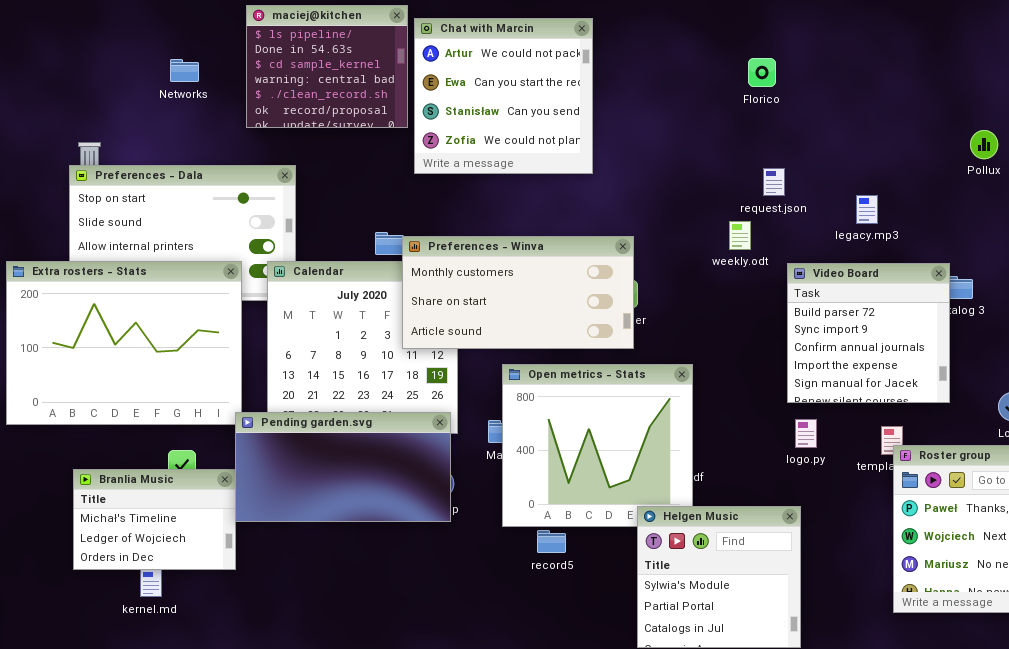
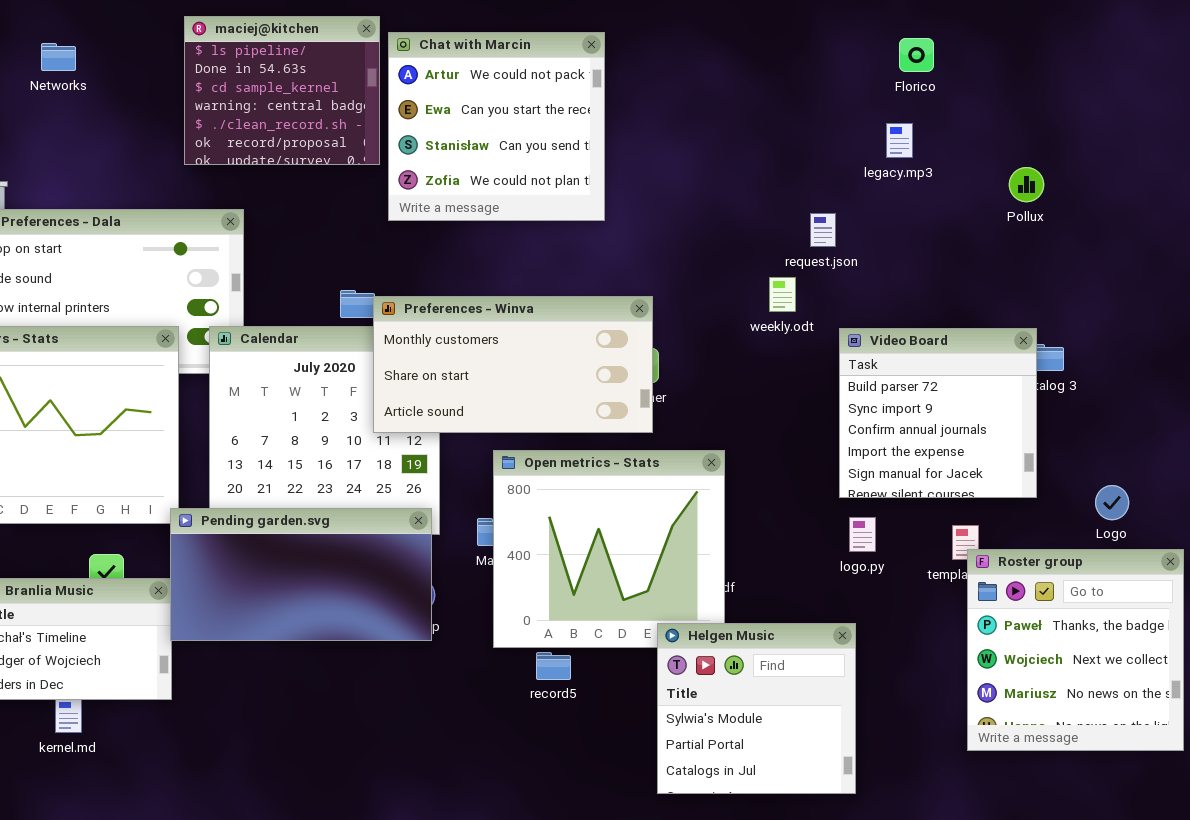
Florico: [748,58,776,87] -> [899,38,934,72], moved
Networks: [170,59,199,82] -> [41,43,76,71], moved
Pollux: [970,130,998,159] -> [1009,167,1044,202], moved
legacy.mp3: [856,195,878,224] -> [886,123,913,158], moved

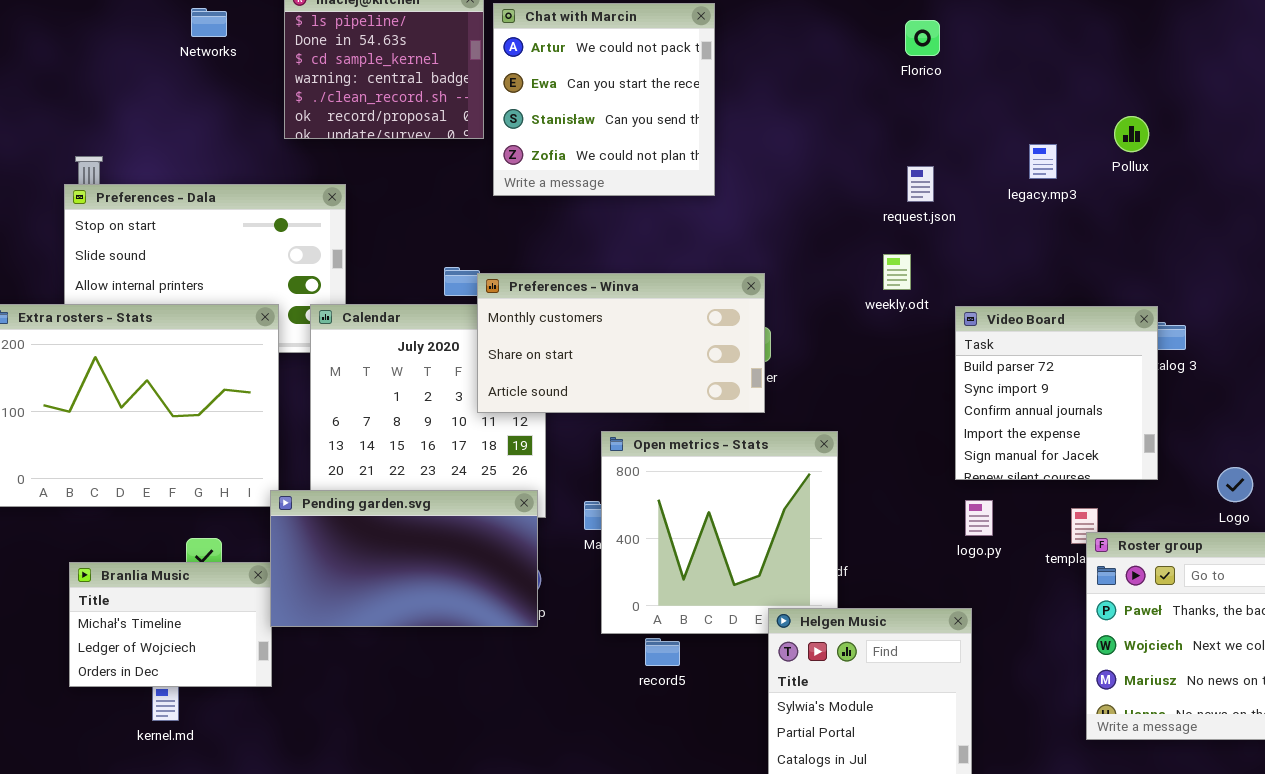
Florico: [899,38,934,72] -> [905,20,940,56], moved
Networks: [41,43,76,71] -> [191,8,227,37], moved
legacy.mp3: [886,123,913,158] -> [1029,144,1057,179], moved
Pollux: [1009,167,1044,202] -> [1114,116,1149,152], moved
request.json: [810,213,836,247] -> [907,166,934,202], moved

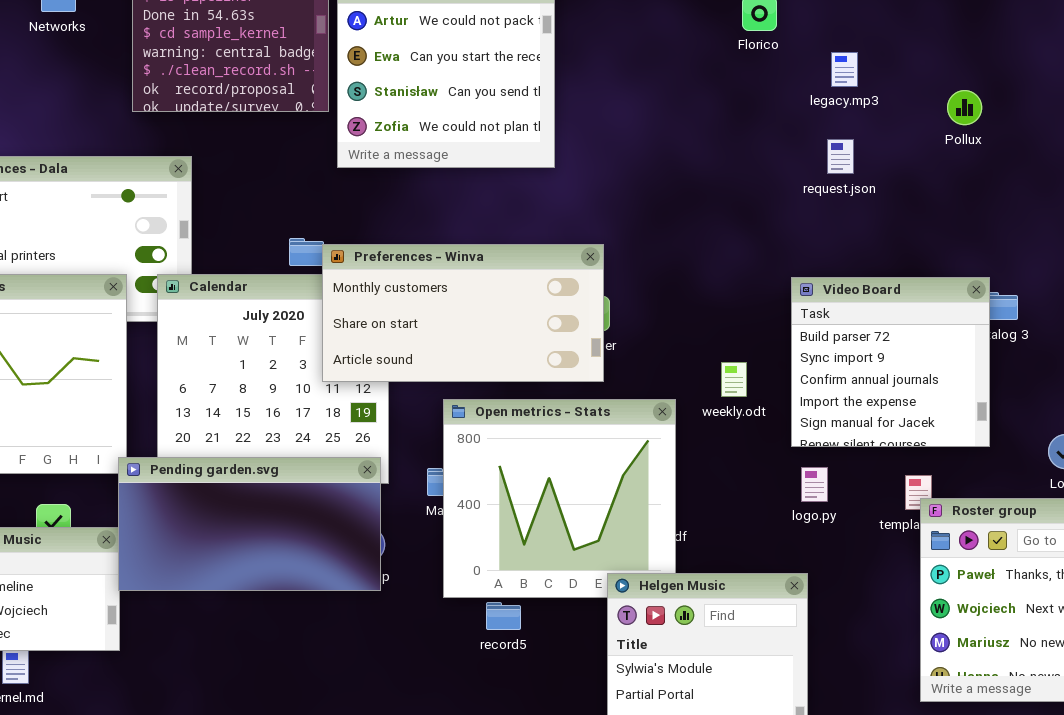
legacy.mp3: [1029,144,1057,179] -> [831,52,858,87], moved
request.json: [907,166,934,202] -> [827,139,854,174], moved
weekly.odt: [883,254,911,290] -> [721,362,747,397], moved

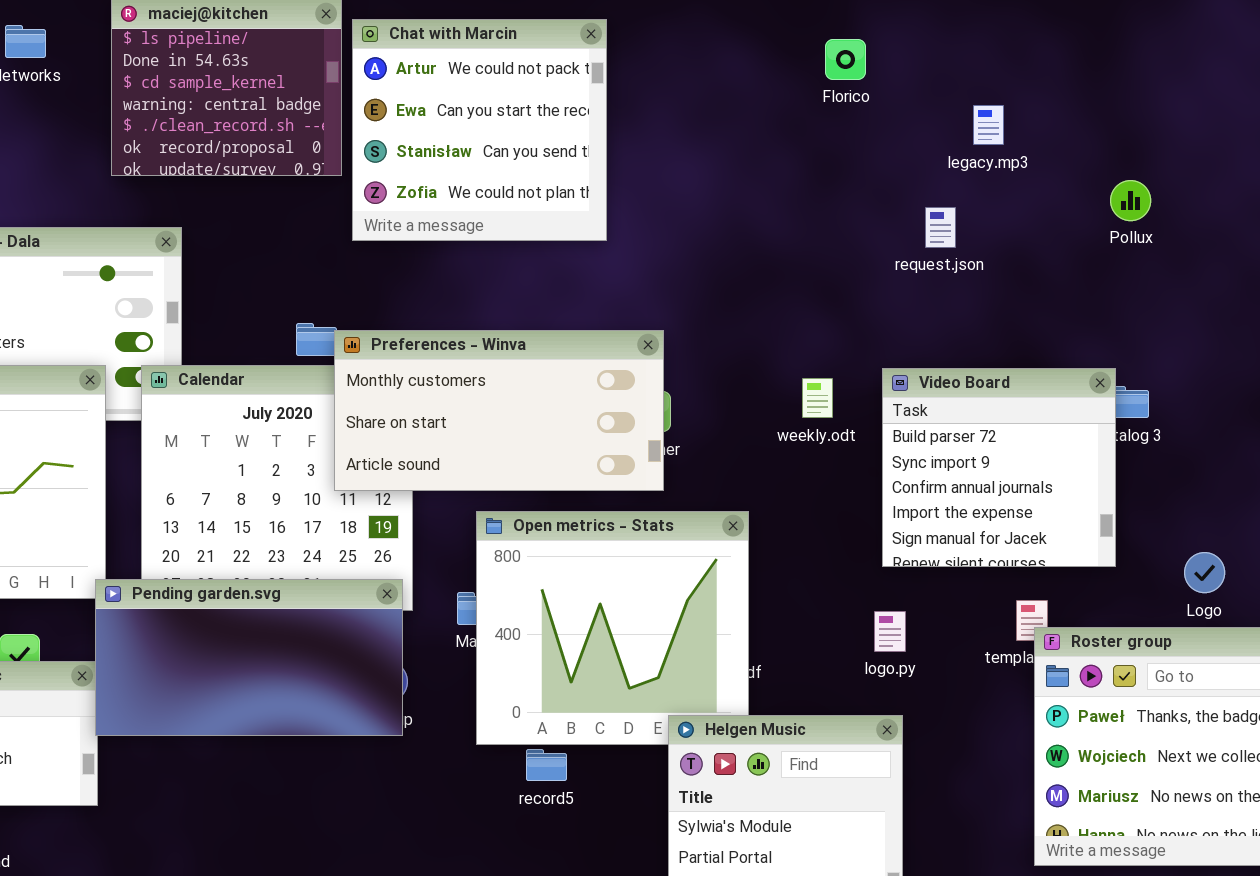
legacy.mp3: [831,52,858,87] -> [973,105,1004,145], moved
Pollux: [947,90,982,125] -> [1110,180,1151,221], moved
weekly.odt: [721,362,747,397] -> [802,378,833,418], moved
logo.py: [801,467,828,502] -> [874,611,906,652], moved

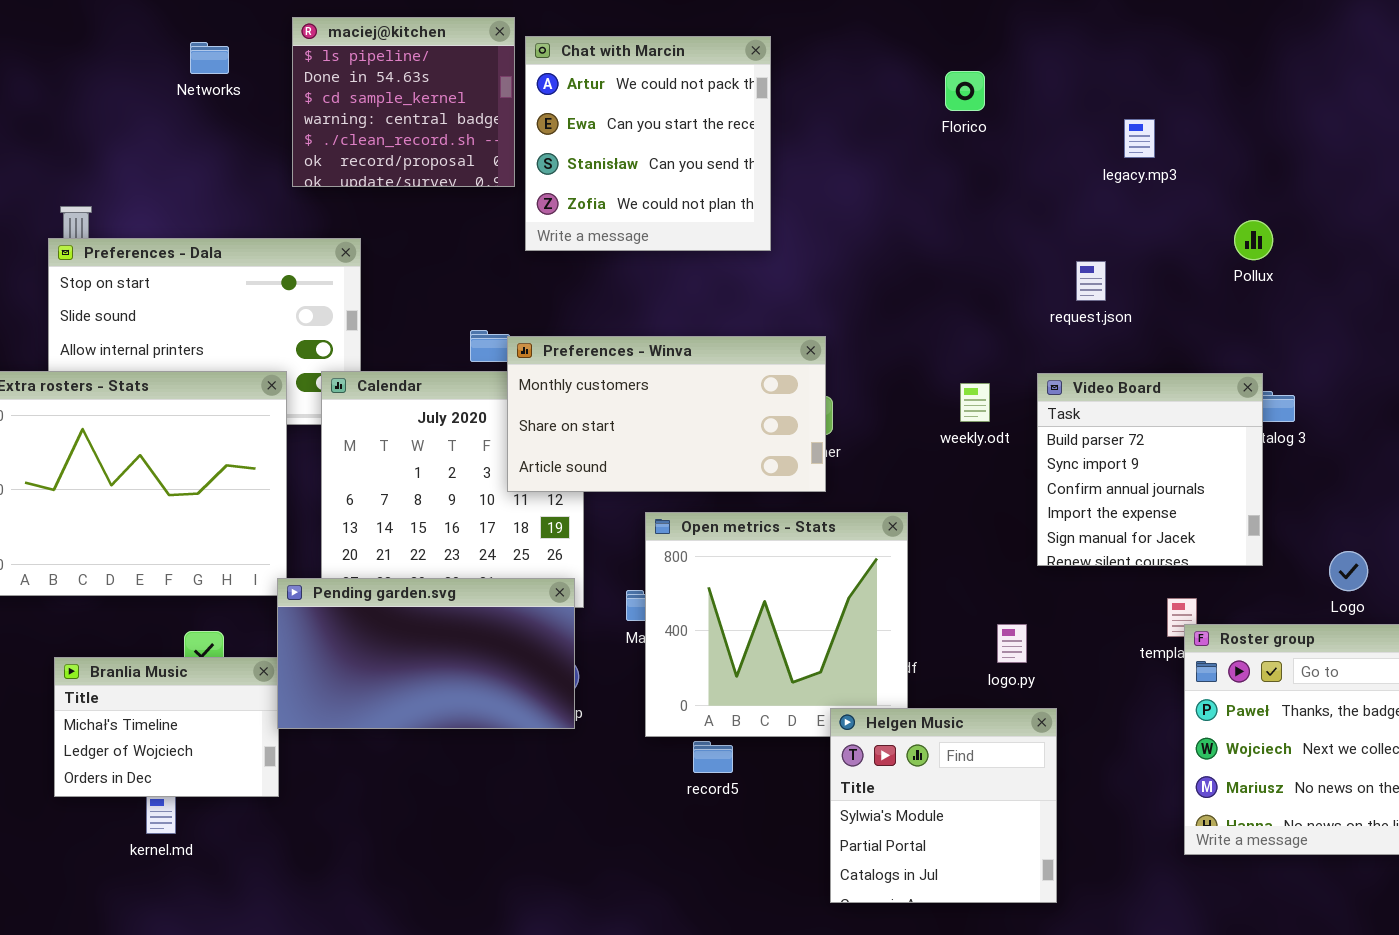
Florico: [825,39,866,80] -> [945,71,985,111], moved
Pollux: [1110,180,1151,221] -> [1234,220,1273,260], moved
request.json: [925,207,956,248] -> [1076,261,1106,301], moved
logo.py: [874,611,906,652] -> [997,624,1027,663], moved

